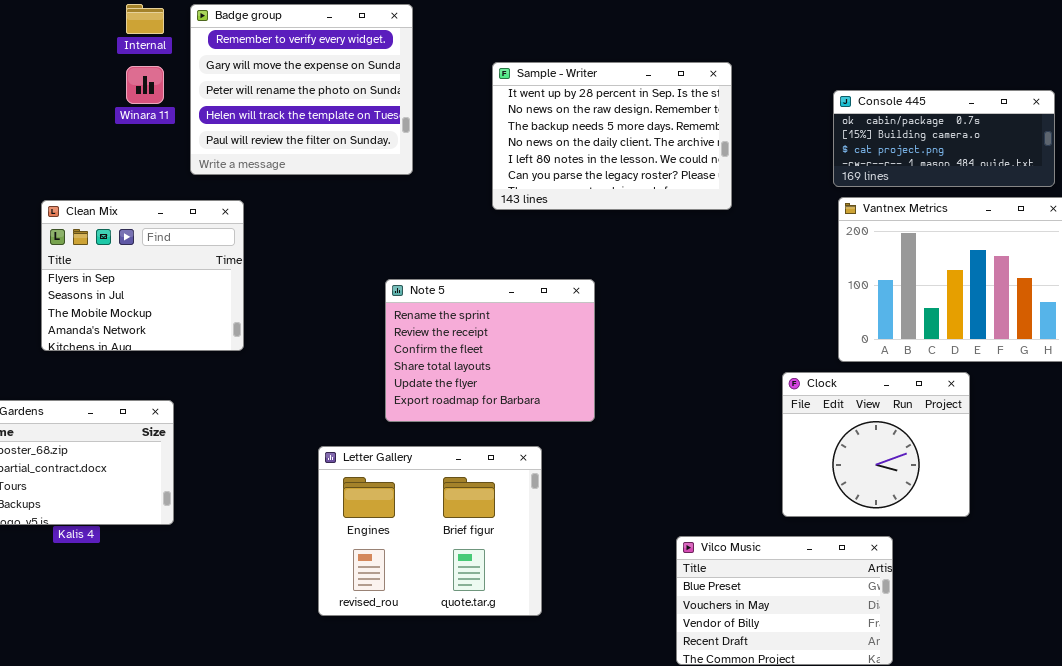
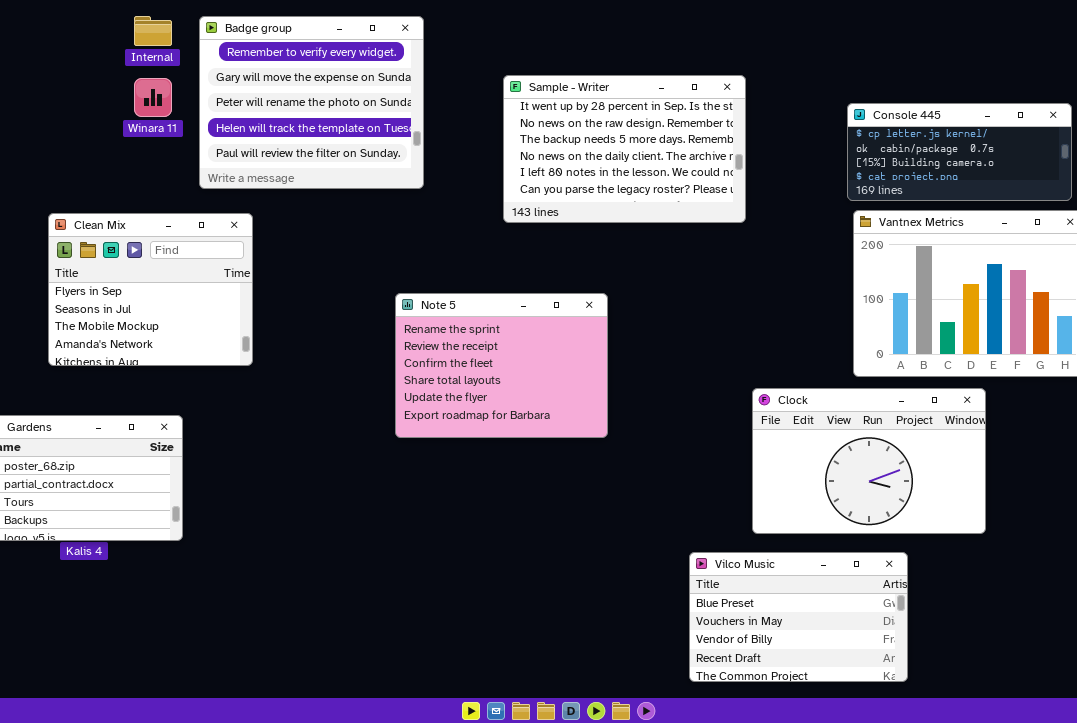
Console 445: [833,90,1055,187] -> [847,103,1072,201], scrolled up 1 row
Clock: [782,372,970,517] -> [752,388,986,534], resized
Letter Gallery: [318,446,542,616] -> none, closed

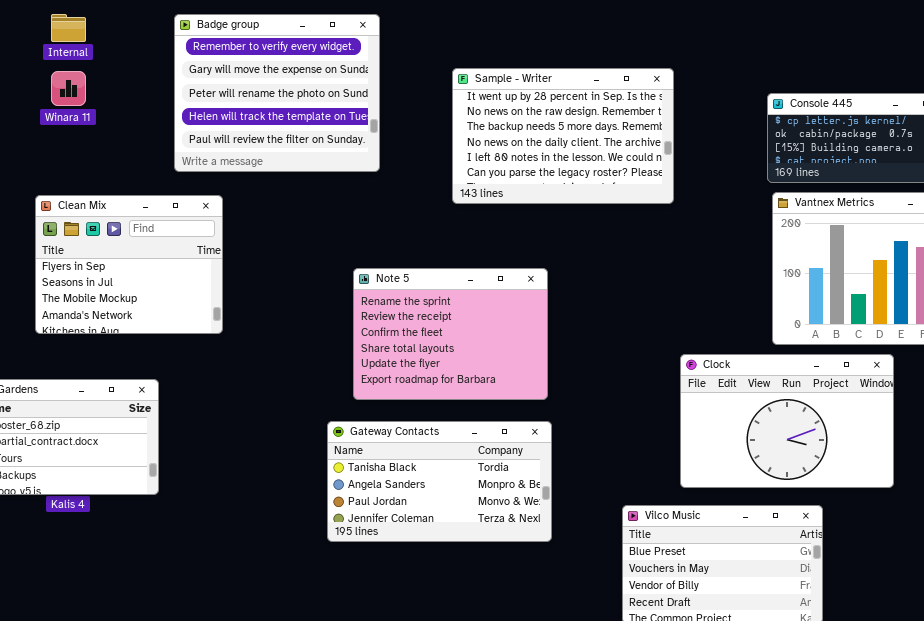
Internal: [134,16,172,46] -> [51,14,86,42], moved
Winara 11: [134,78,172,117] -> [51,71,86,106], moved
Gateway Contacts: none -> [327,421,552,542], opened

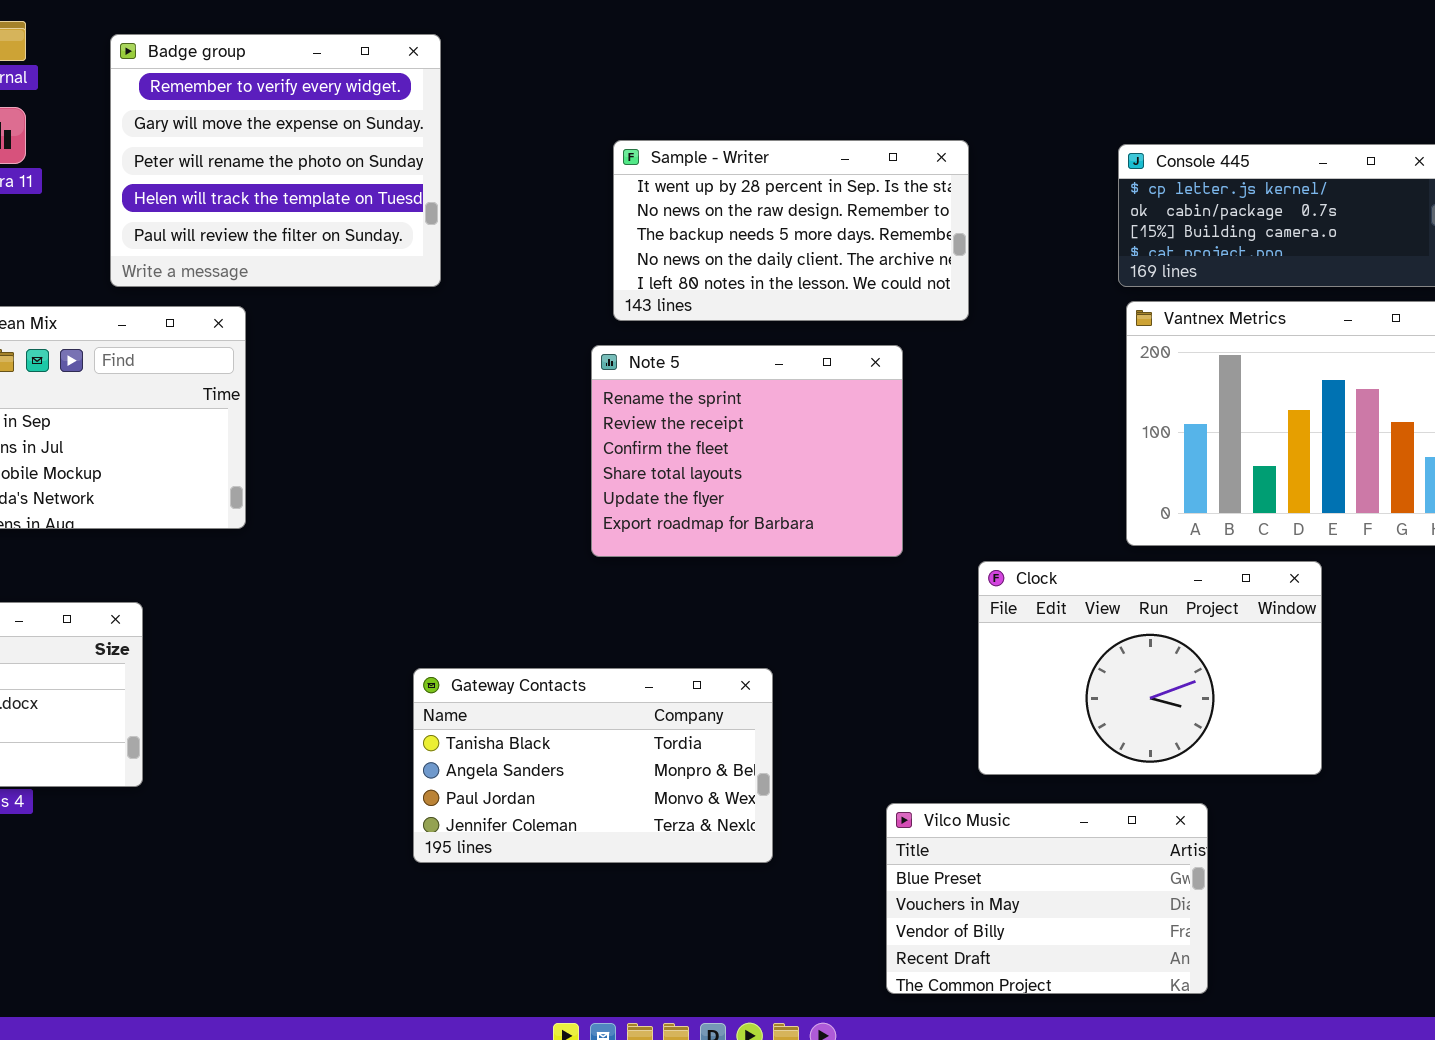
Badge group: [174,14,380,172] -> [110,34,441,287], moved
Sample - Writer: [452,68,674,204] -> [613,140,969,321], resized
Note 5: [353,268,548,400] -> [591,345,903,557], moved

